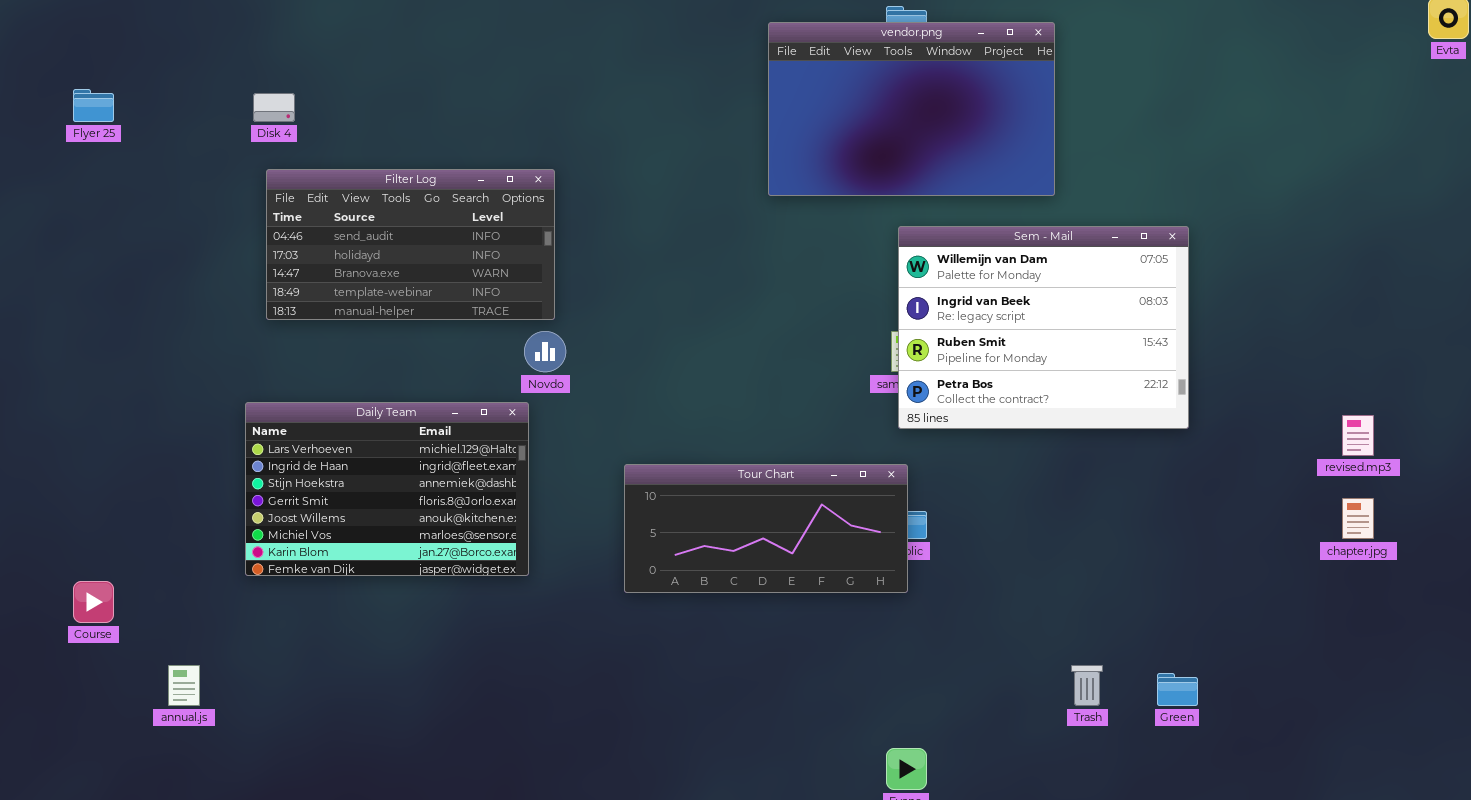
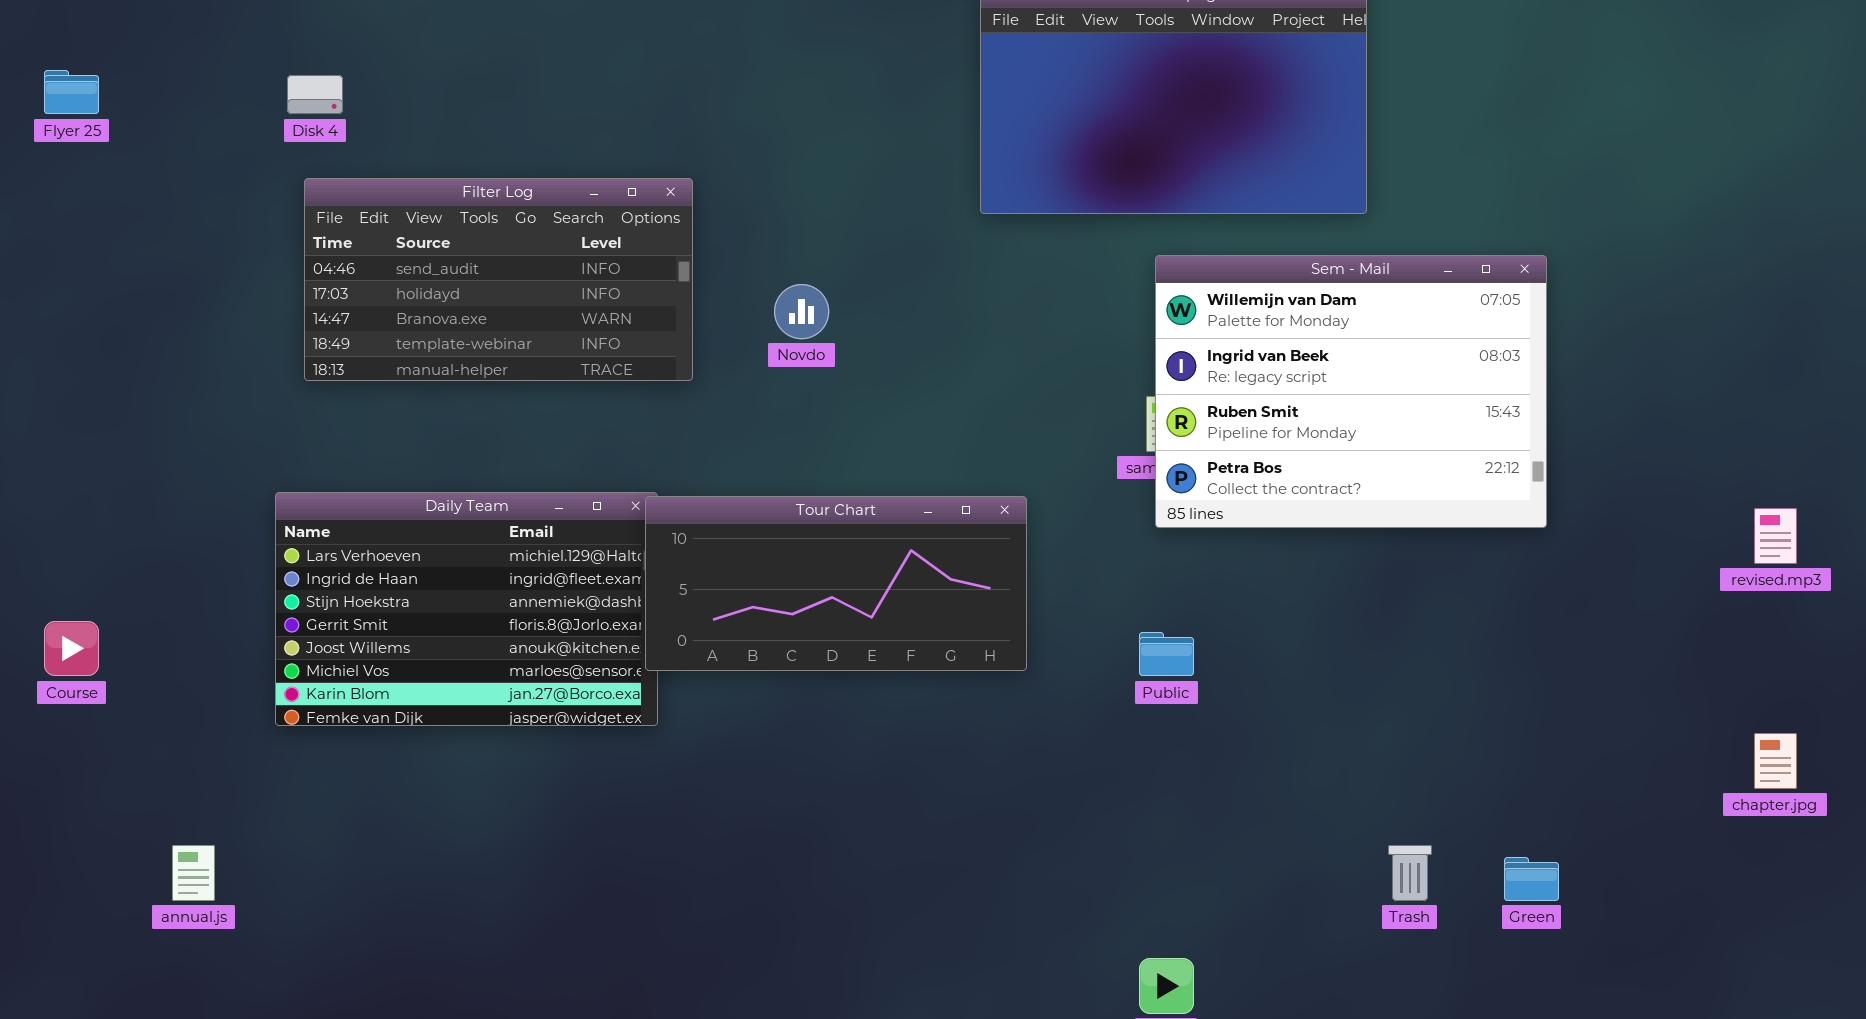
Novdo: [524,331,566,372] -> [774,284,829,339], moved
Tour Chart: [624,464,908,593] -> [645,496,1027,671], moved
chapter.jpg: [1342,498,1374,539] -> [1754,733,1797,789], moved
Course: [73,581,114,623] -> [44,621,99,676], moved

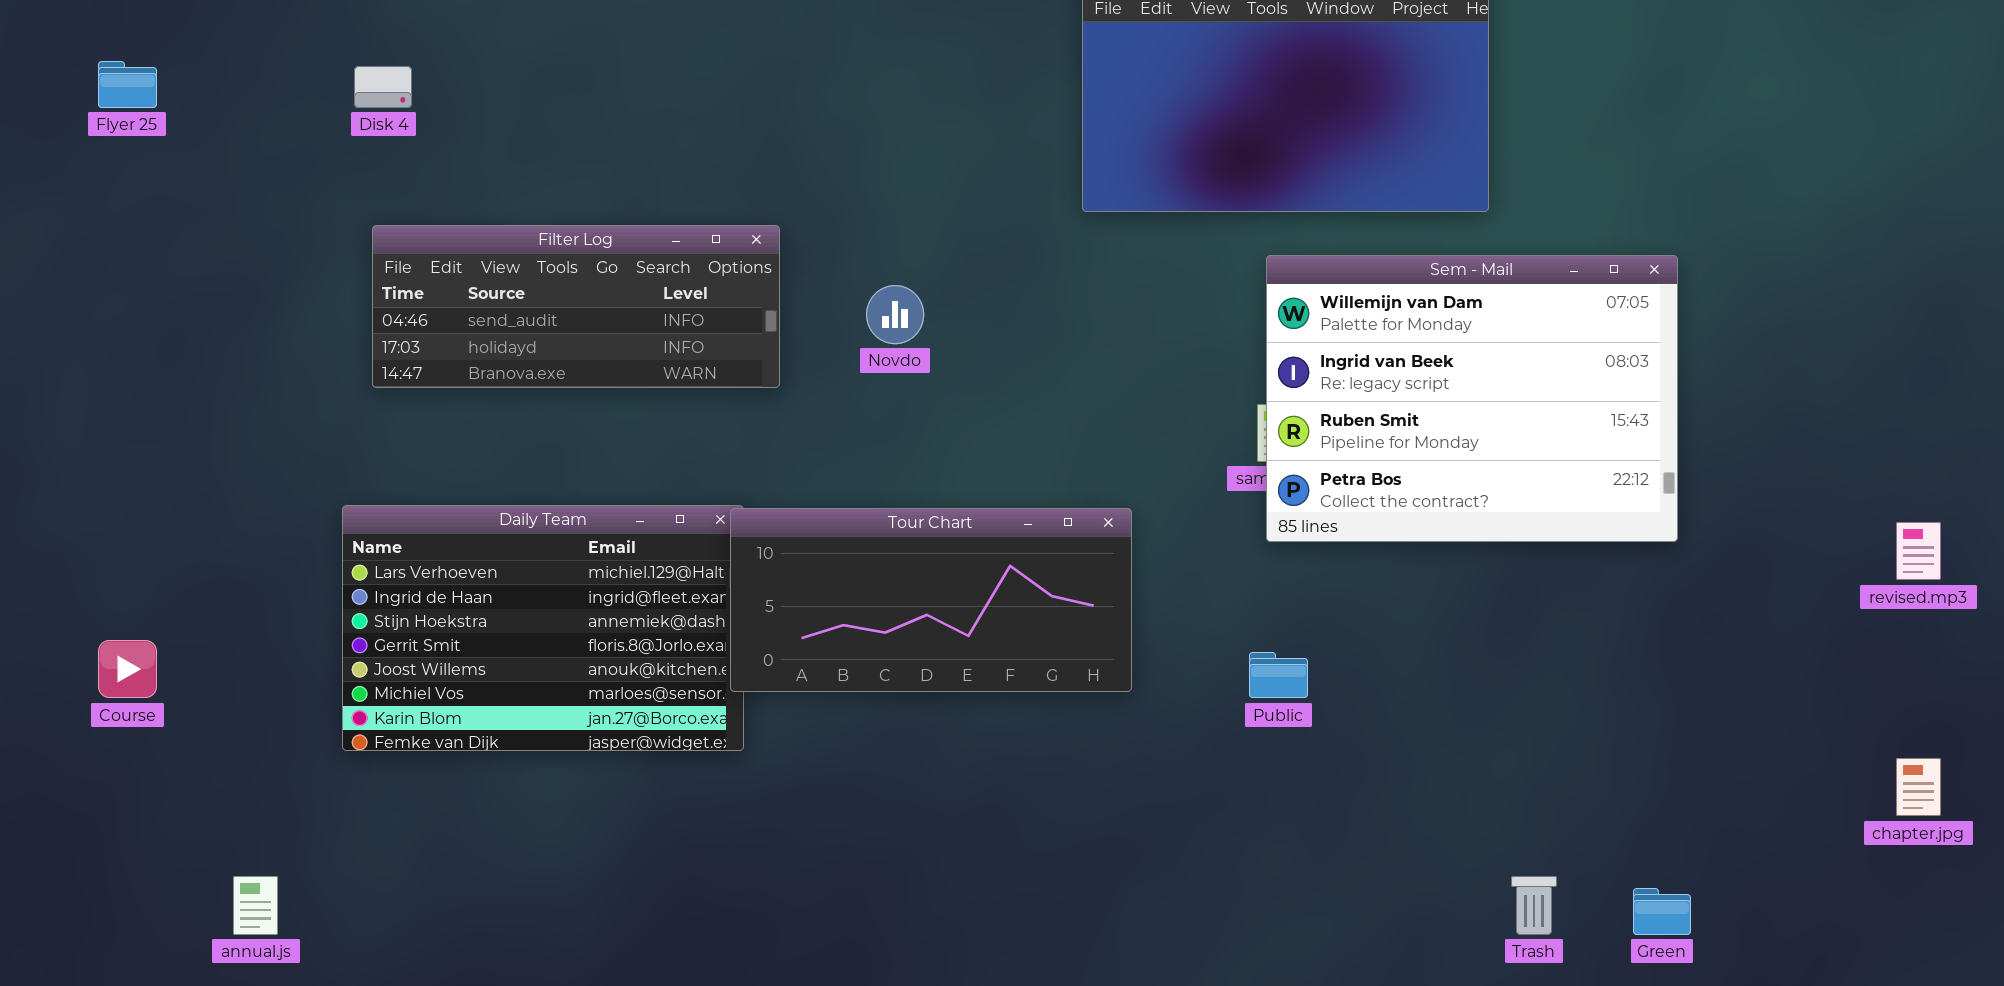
Filter Log: [304,178,693,381] -> [372,225,780,388], resized

